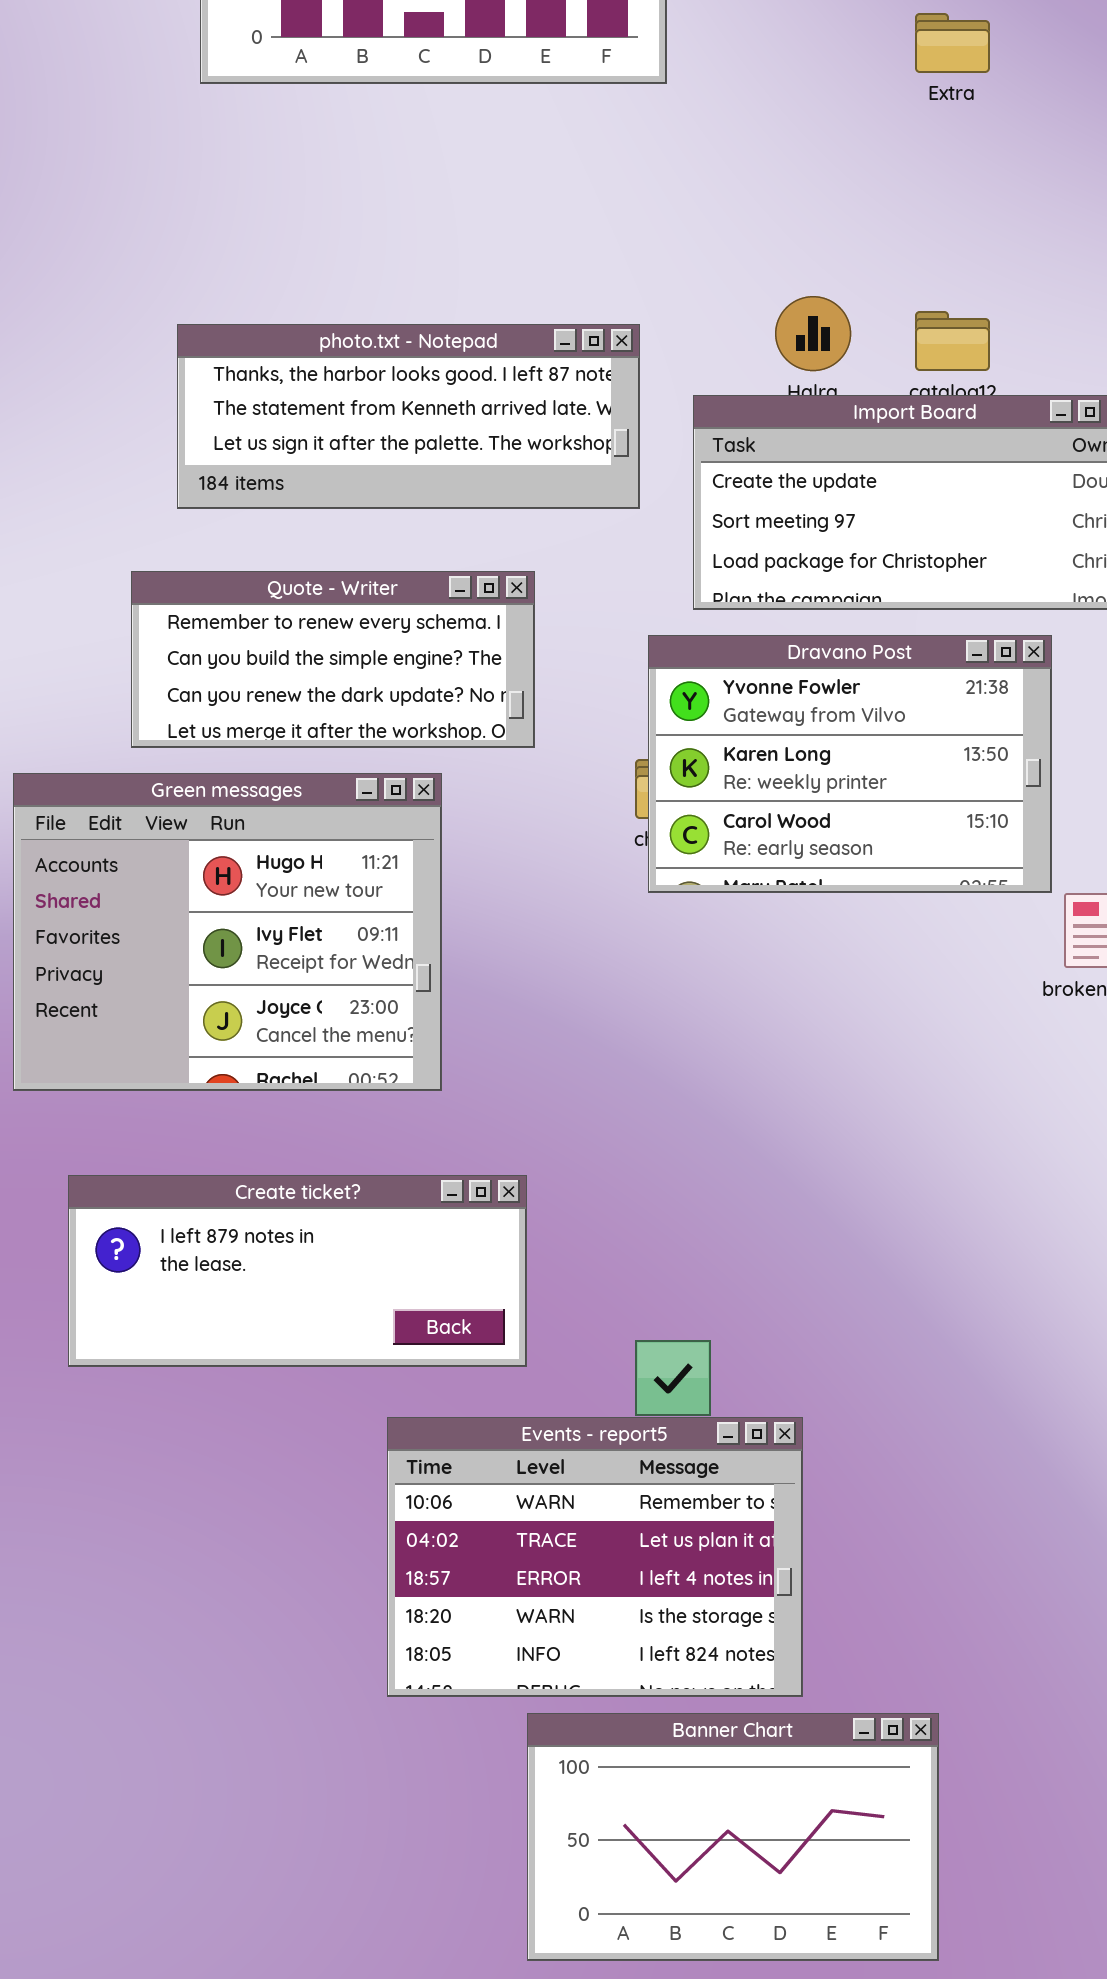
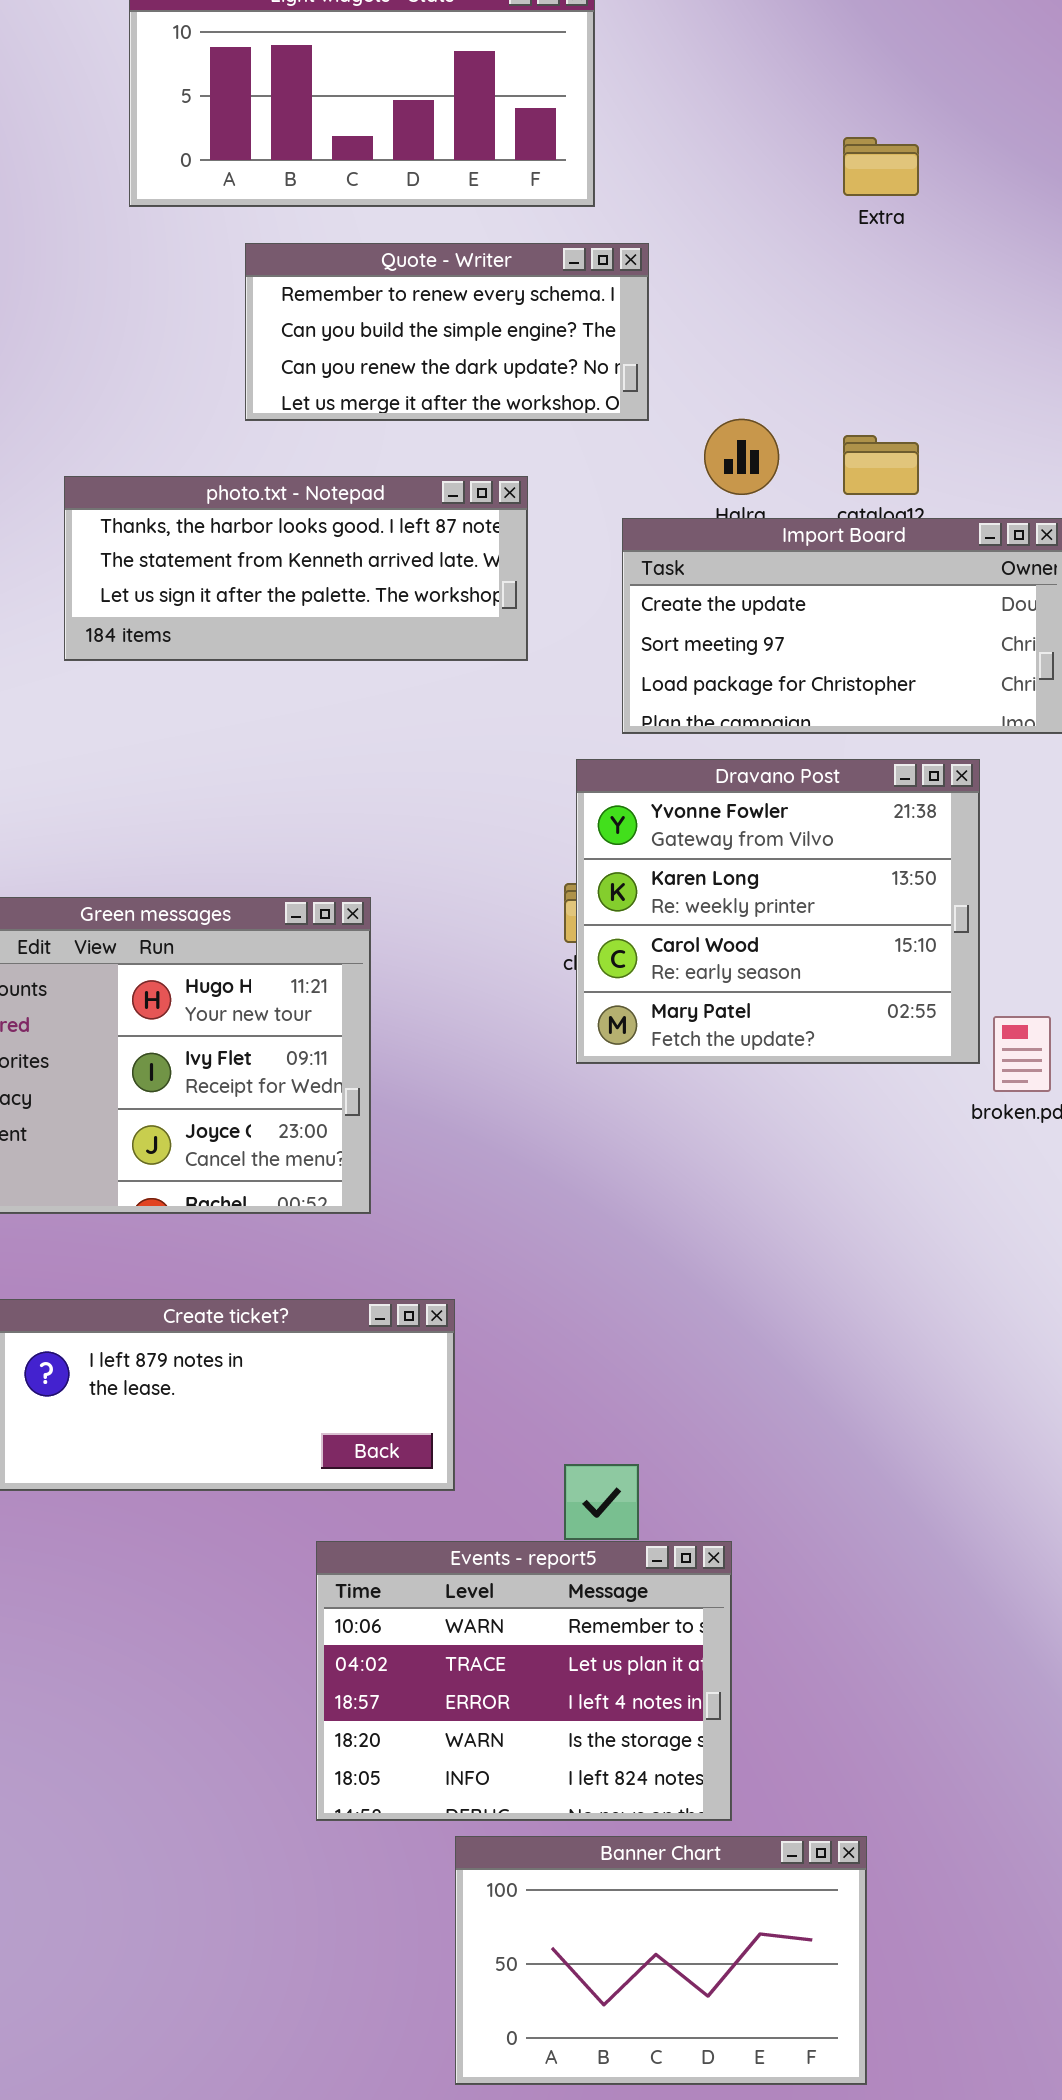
photo.txt - Notepad: [177,324,640,509] -> [64,476,528,661], moved
Quote - Writer: [131,571,535,748] -> [245,243,649,421], moved
Dravano Post: [648,635,1052,893] -> [576,759,980,1064], resized

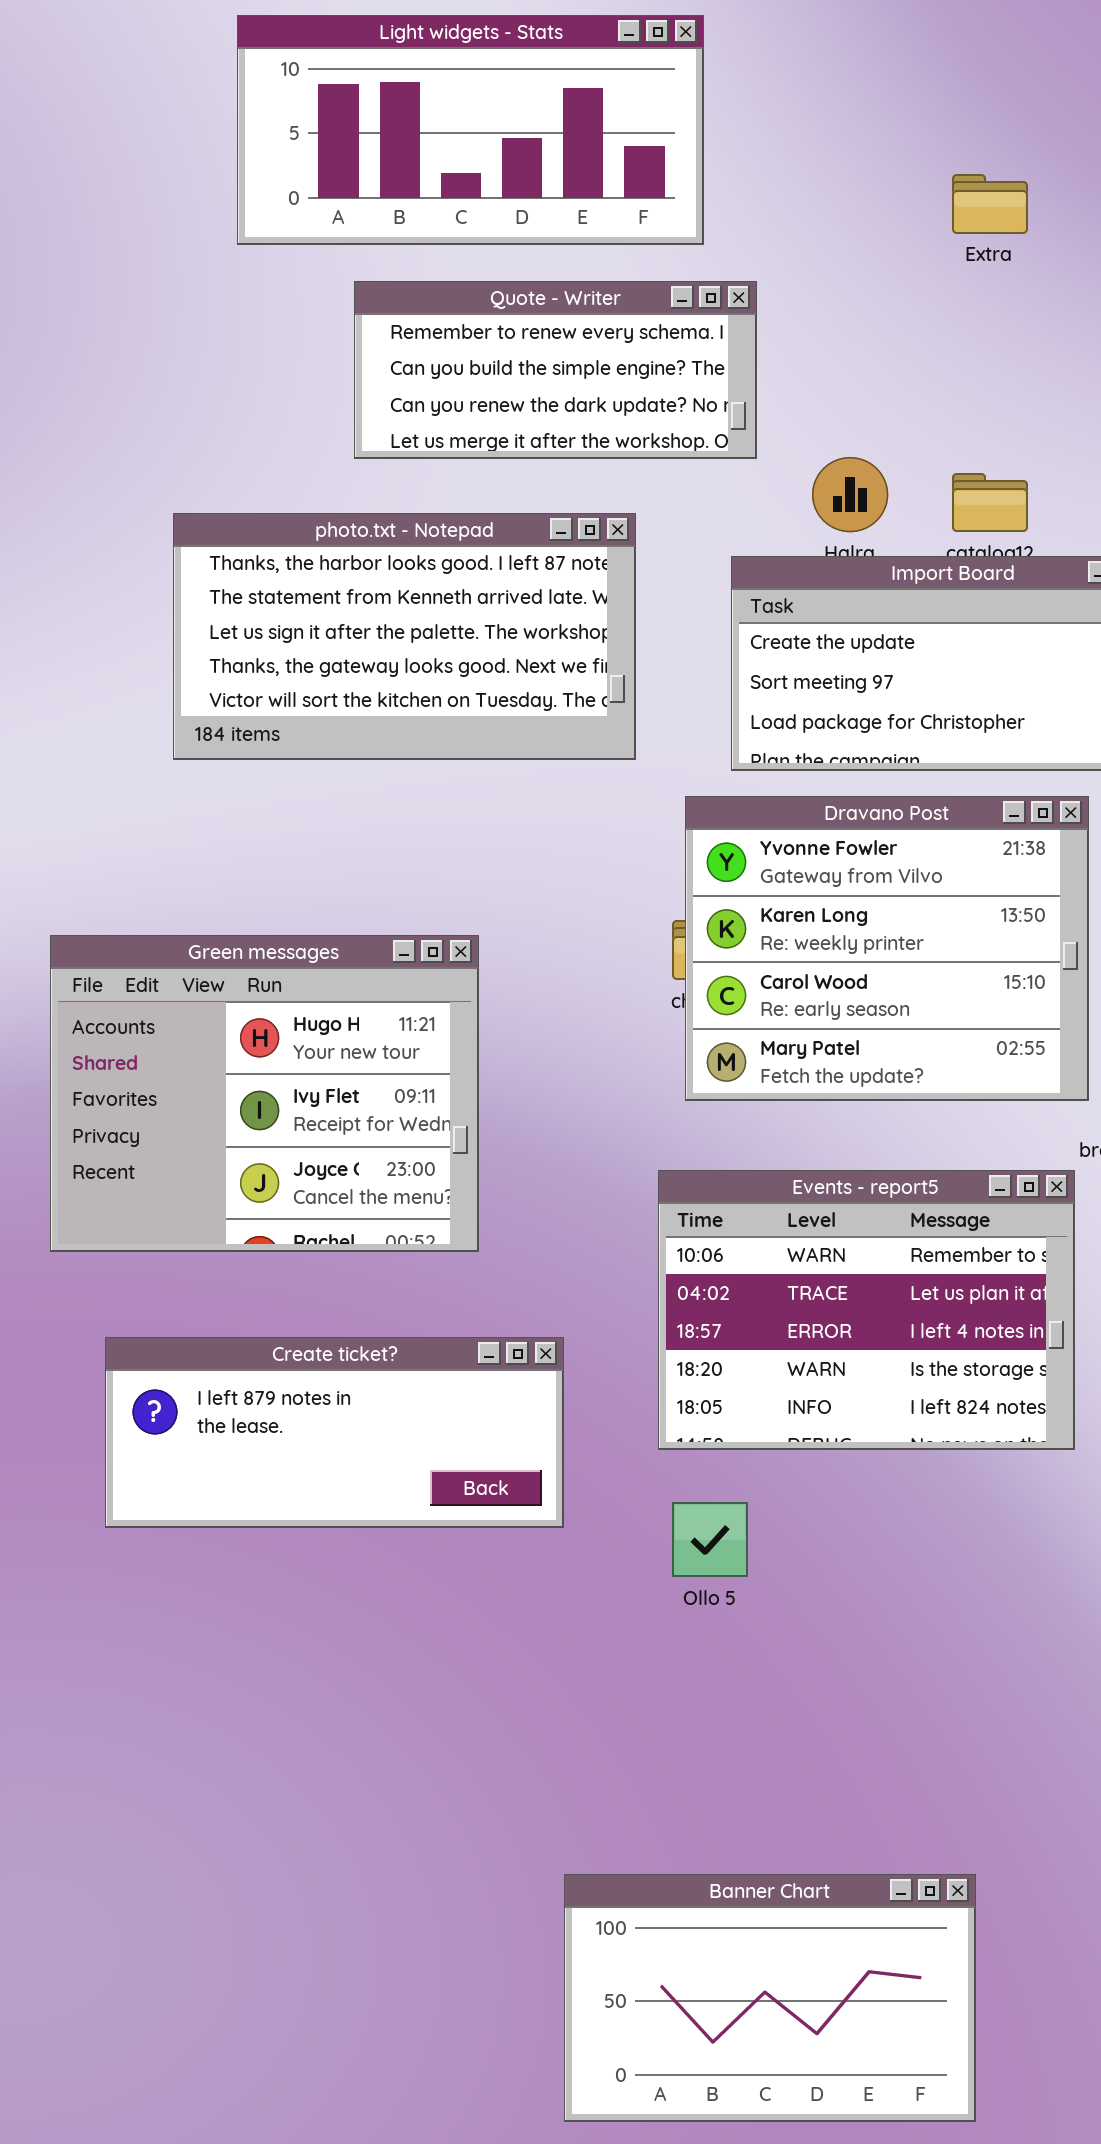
photo.txt - Notepad: [64,476,528,661] -> [173,513,636,760], resized
Events - report5: [316,1541,732,1821] -> [658,1170,1075,1450], moved

